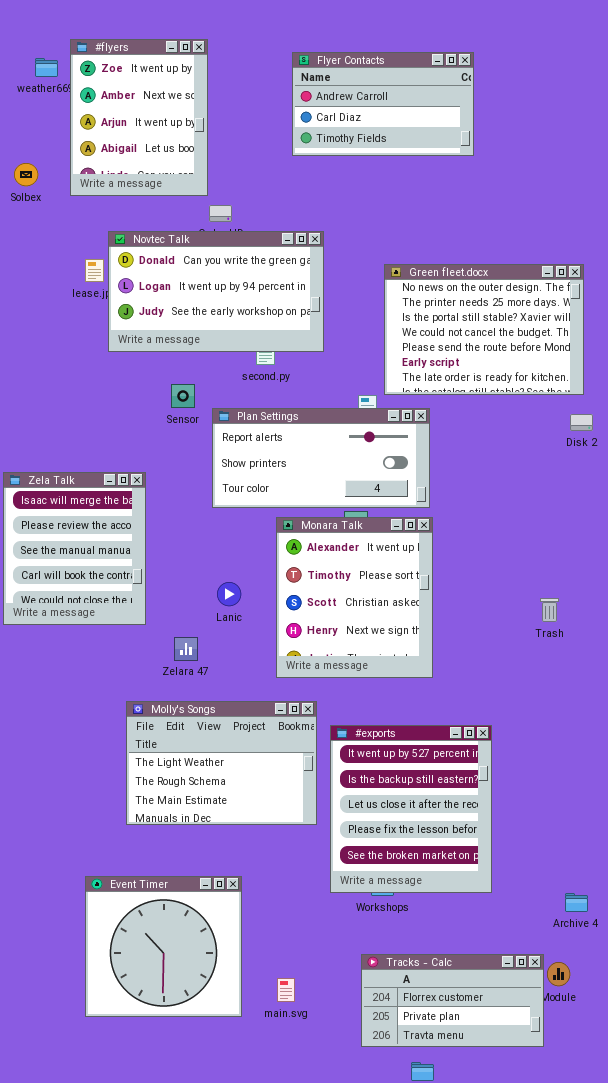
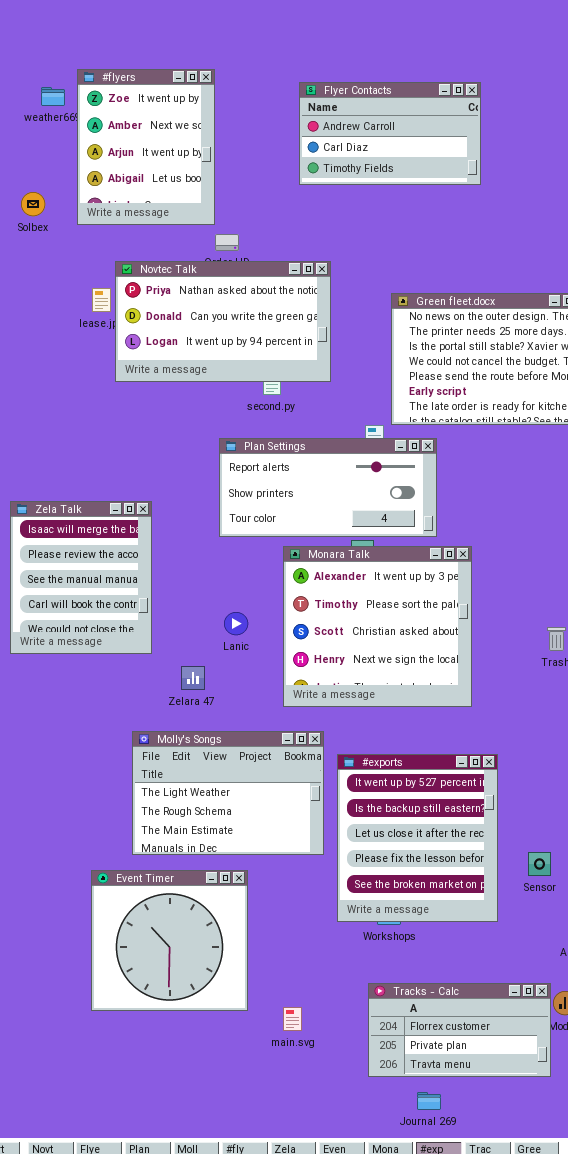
Novtec Talk: [108,231,324,352] -> [115,261,331,382], scrolled up 1 row
Sensor: [171,384,195,408] -> [528,852,551,876], moved
Monara Talk: [276,517,433,678] -> [283,546,472,707], resized
Event Timer: [85,876,242,1017] -> [91,870,248,1011], moved

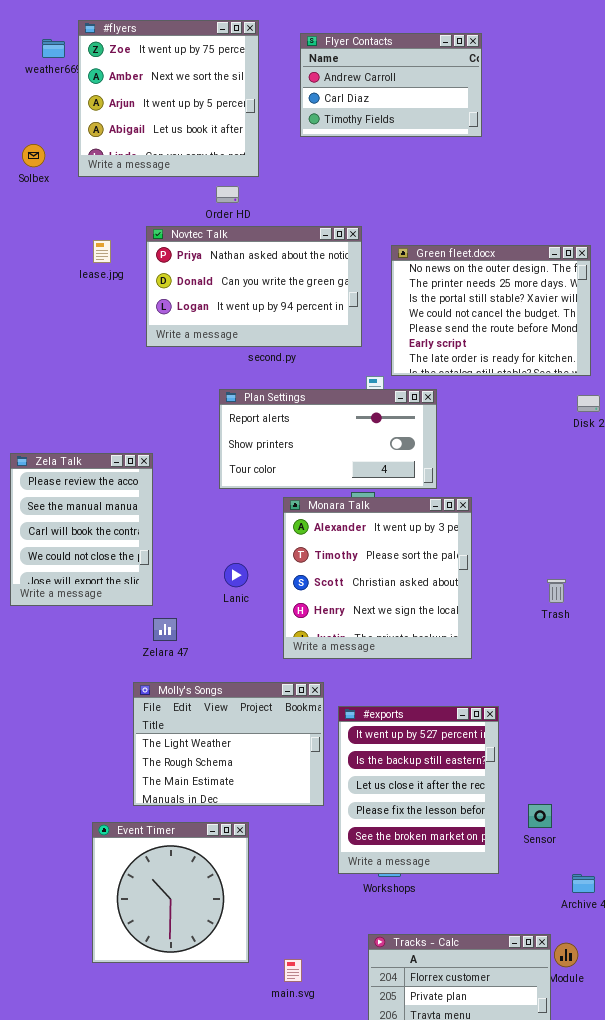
#flyers: [77,69,215,225] -> [78,20,259,177], resized
Novtec Talk: [115,261,331,382] -> [146,226,362,347], moved
Zela Talk: [10,501,152,654] -> [10,453,153,606], scrolled down 1 row
Zelara 47: [181,666,205,690] -> [153,618,177,641], moved

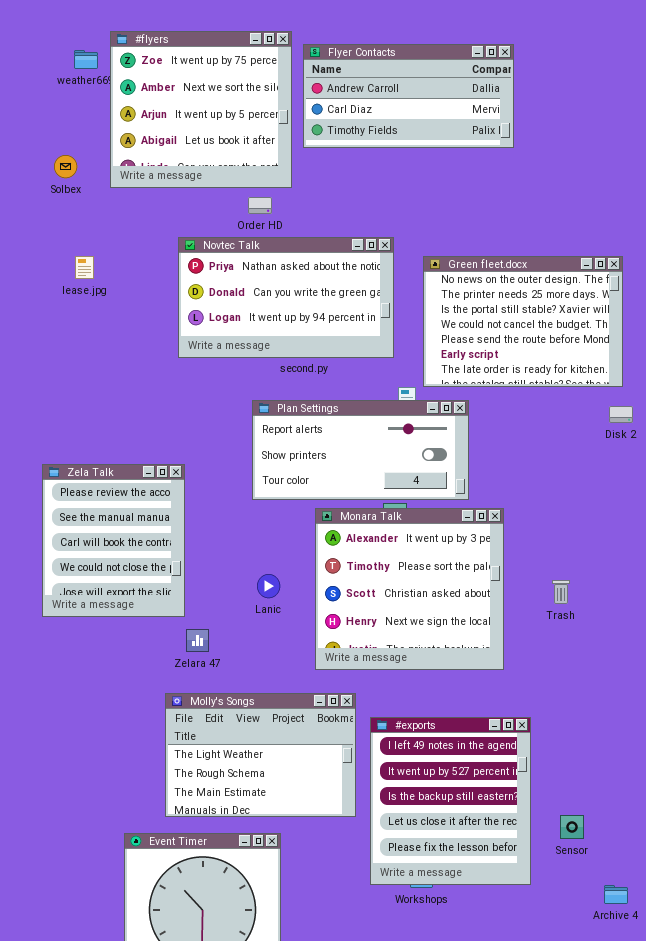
Flyer Contacts: [300,33,482,137] -> [303,44,514,148], resized
lease.jpg: [93,240,111,263] -> [75,256,94,279], moved
Trash: [547,579,566,603] -> [552,580,570,604], moved
#exports: [338,706,499,874] -> [370,717,531,885], scrolled up 1 row

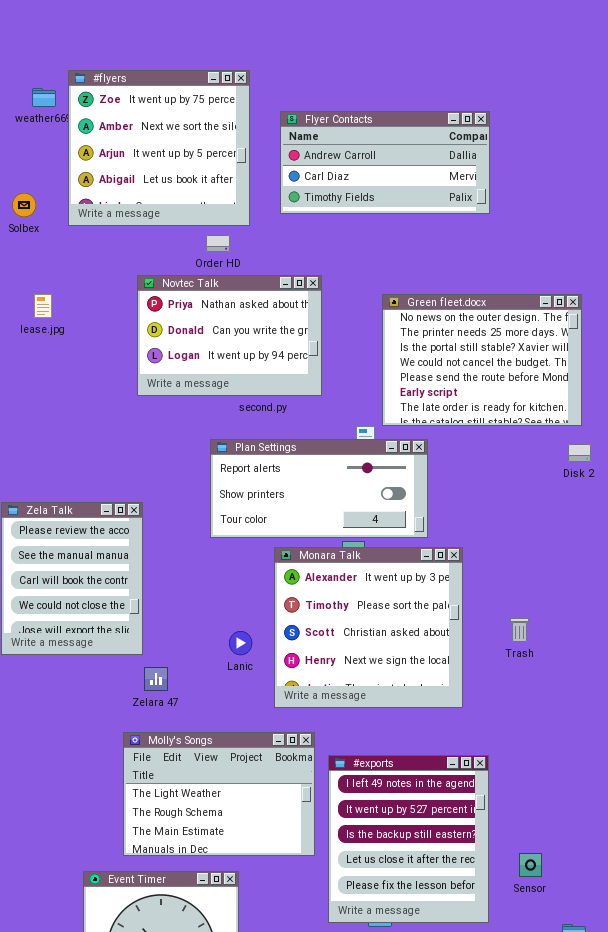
Flyer Contacts: [303,44,514,148] -> [280,111,490,214], moved
Novtec Talk: [178,237,394,358] -> [137,275,322,396], resized
Lanic: [257,574,280,598] -> [229,631,252,655], moved

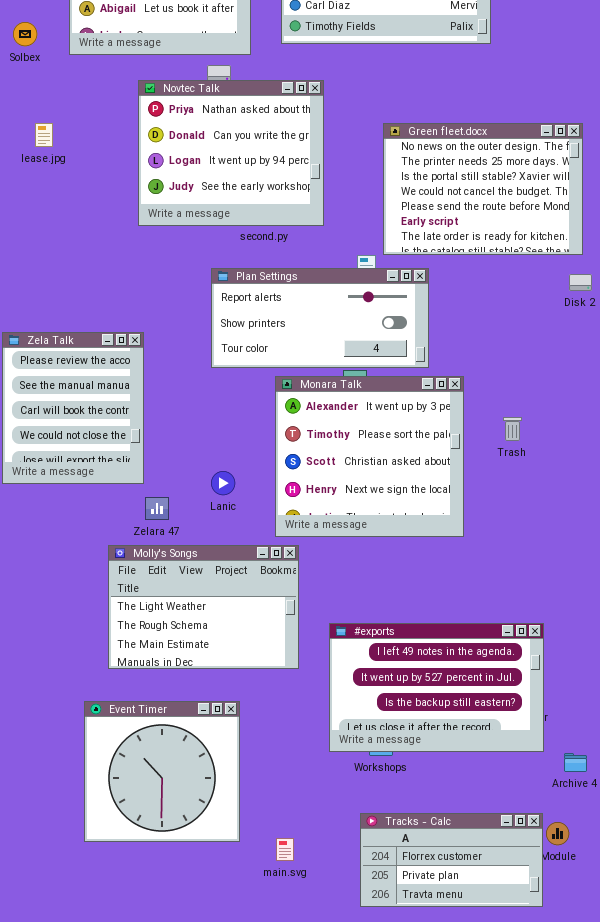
Novtec Talk: [137,275,322,396] -> [138,80,324,226], resized
Trash: [510,618,529,642] -> [503,417,522,441], moved
Lanic: [229,631,252,655] -> [211,471,235,495], moved
Molly's Songs: [123,732,315,856] -> [108,545,299,669], moved
#exports: [328,755,489,923] -> [329,623,544,752], resized

